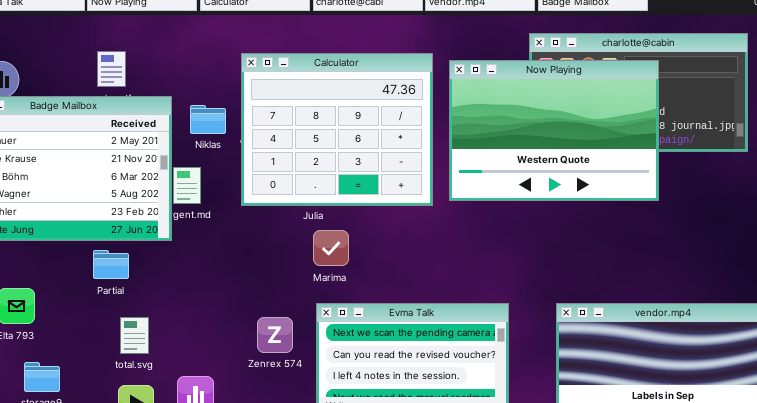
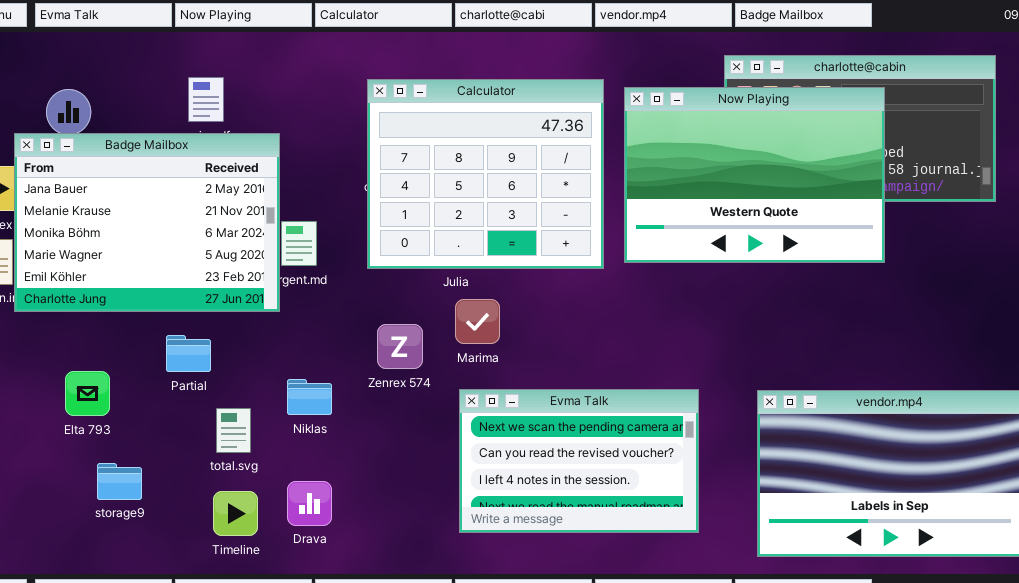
Niklas: [190,105,226,134] -> [287,379,332,415], moved
Partial: [93,250,129,279] -> [166,335,211,372], moved
Zenrex 574: [257,317,293,353] -> [377,324,423,369], moved

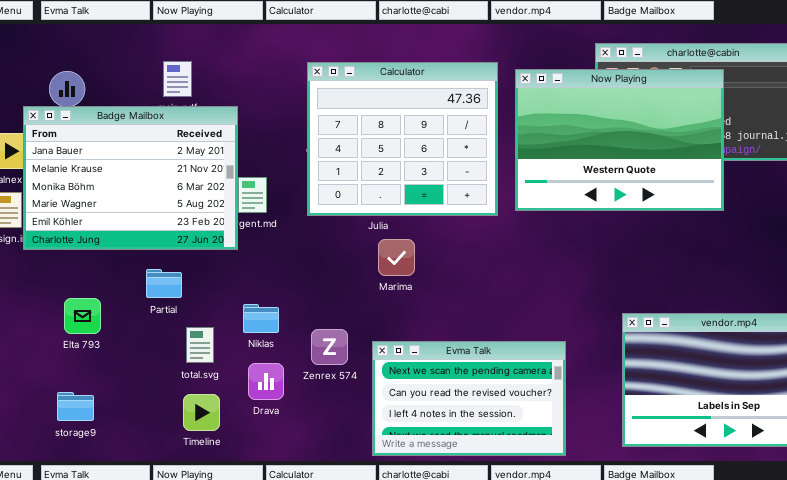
Zenrex 574: [377,324,423,369] -> [311,329,348,365], moved
Evma Talk: [459,389,699,533] -> [372,341,566,456], moved
storage9: [97,463,142,500] -> [57,392,94,421], moved
Drava: [287,481,332,526] -> [248,363,284,400], moved

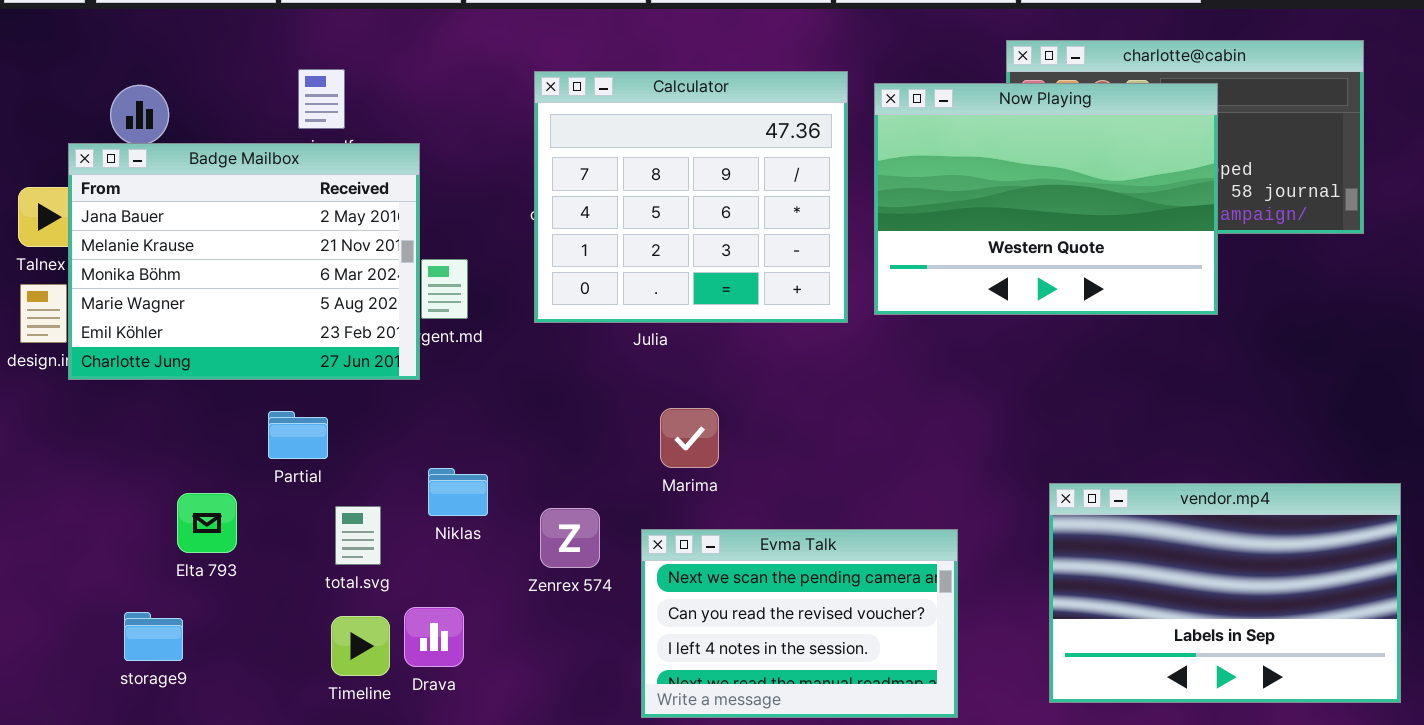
Marima: [378,239,415,276] -> [660,408,719,468], moved
Elta 793: [64,298,101,334] -> [177,493,237,553], moved
Drava: [248,363,284,400] -> [404,607,464,667], moved

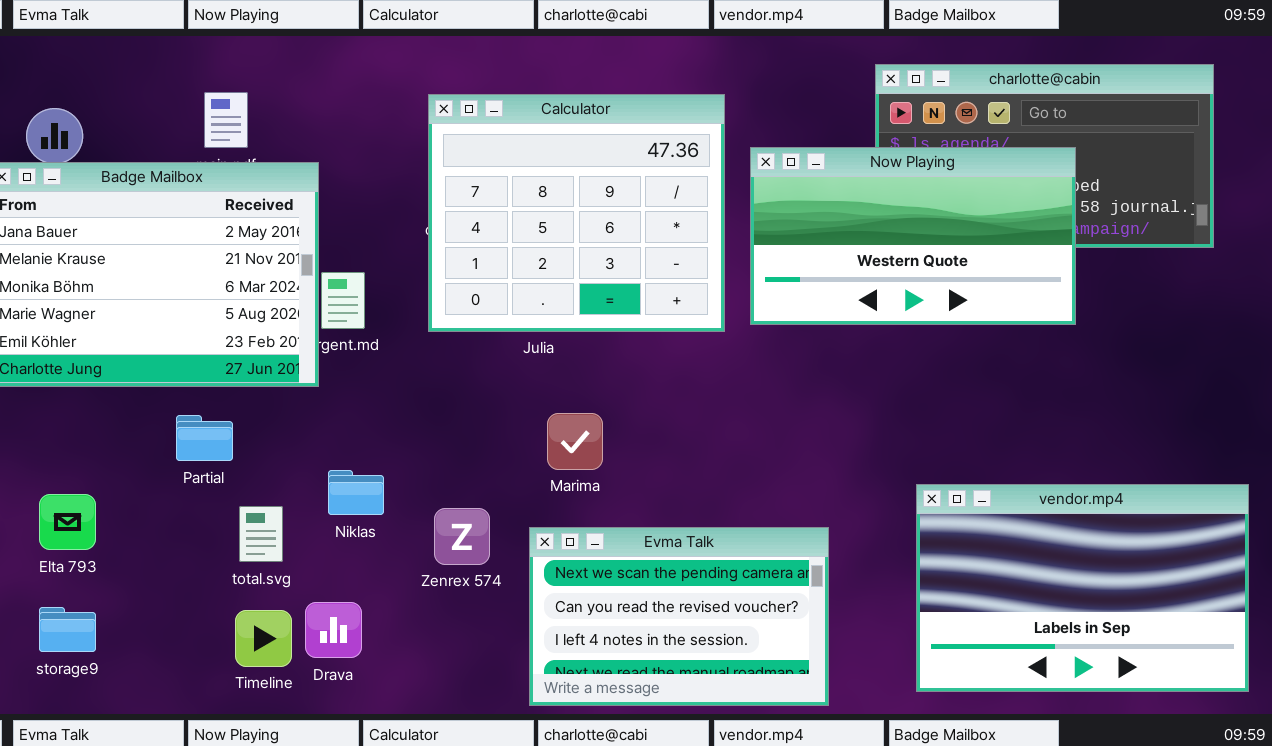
Now Playing: [874,83,1218,315] -> [750,147,1076,325], resized
Elta 793: [177,493,237,553] -> [39,494,96,550], moved

